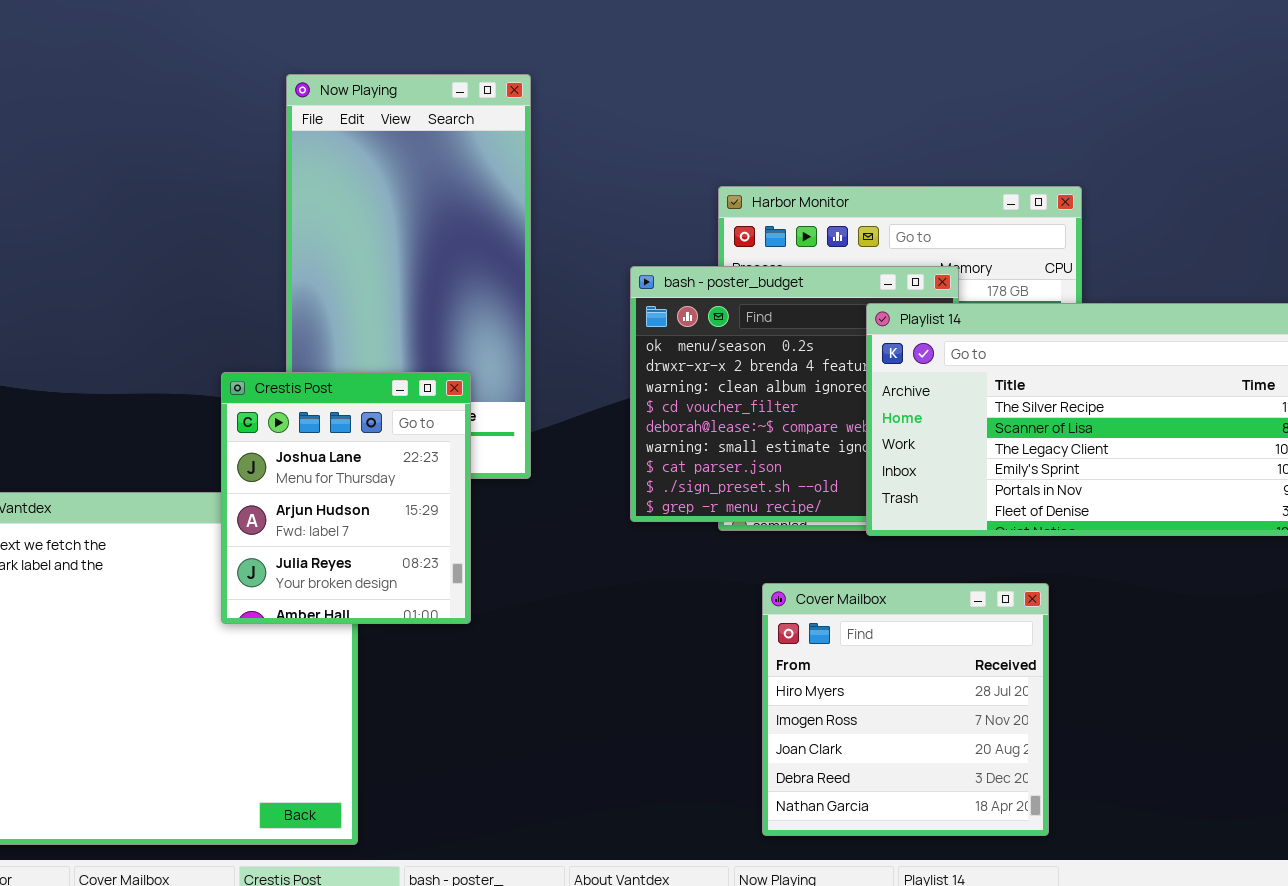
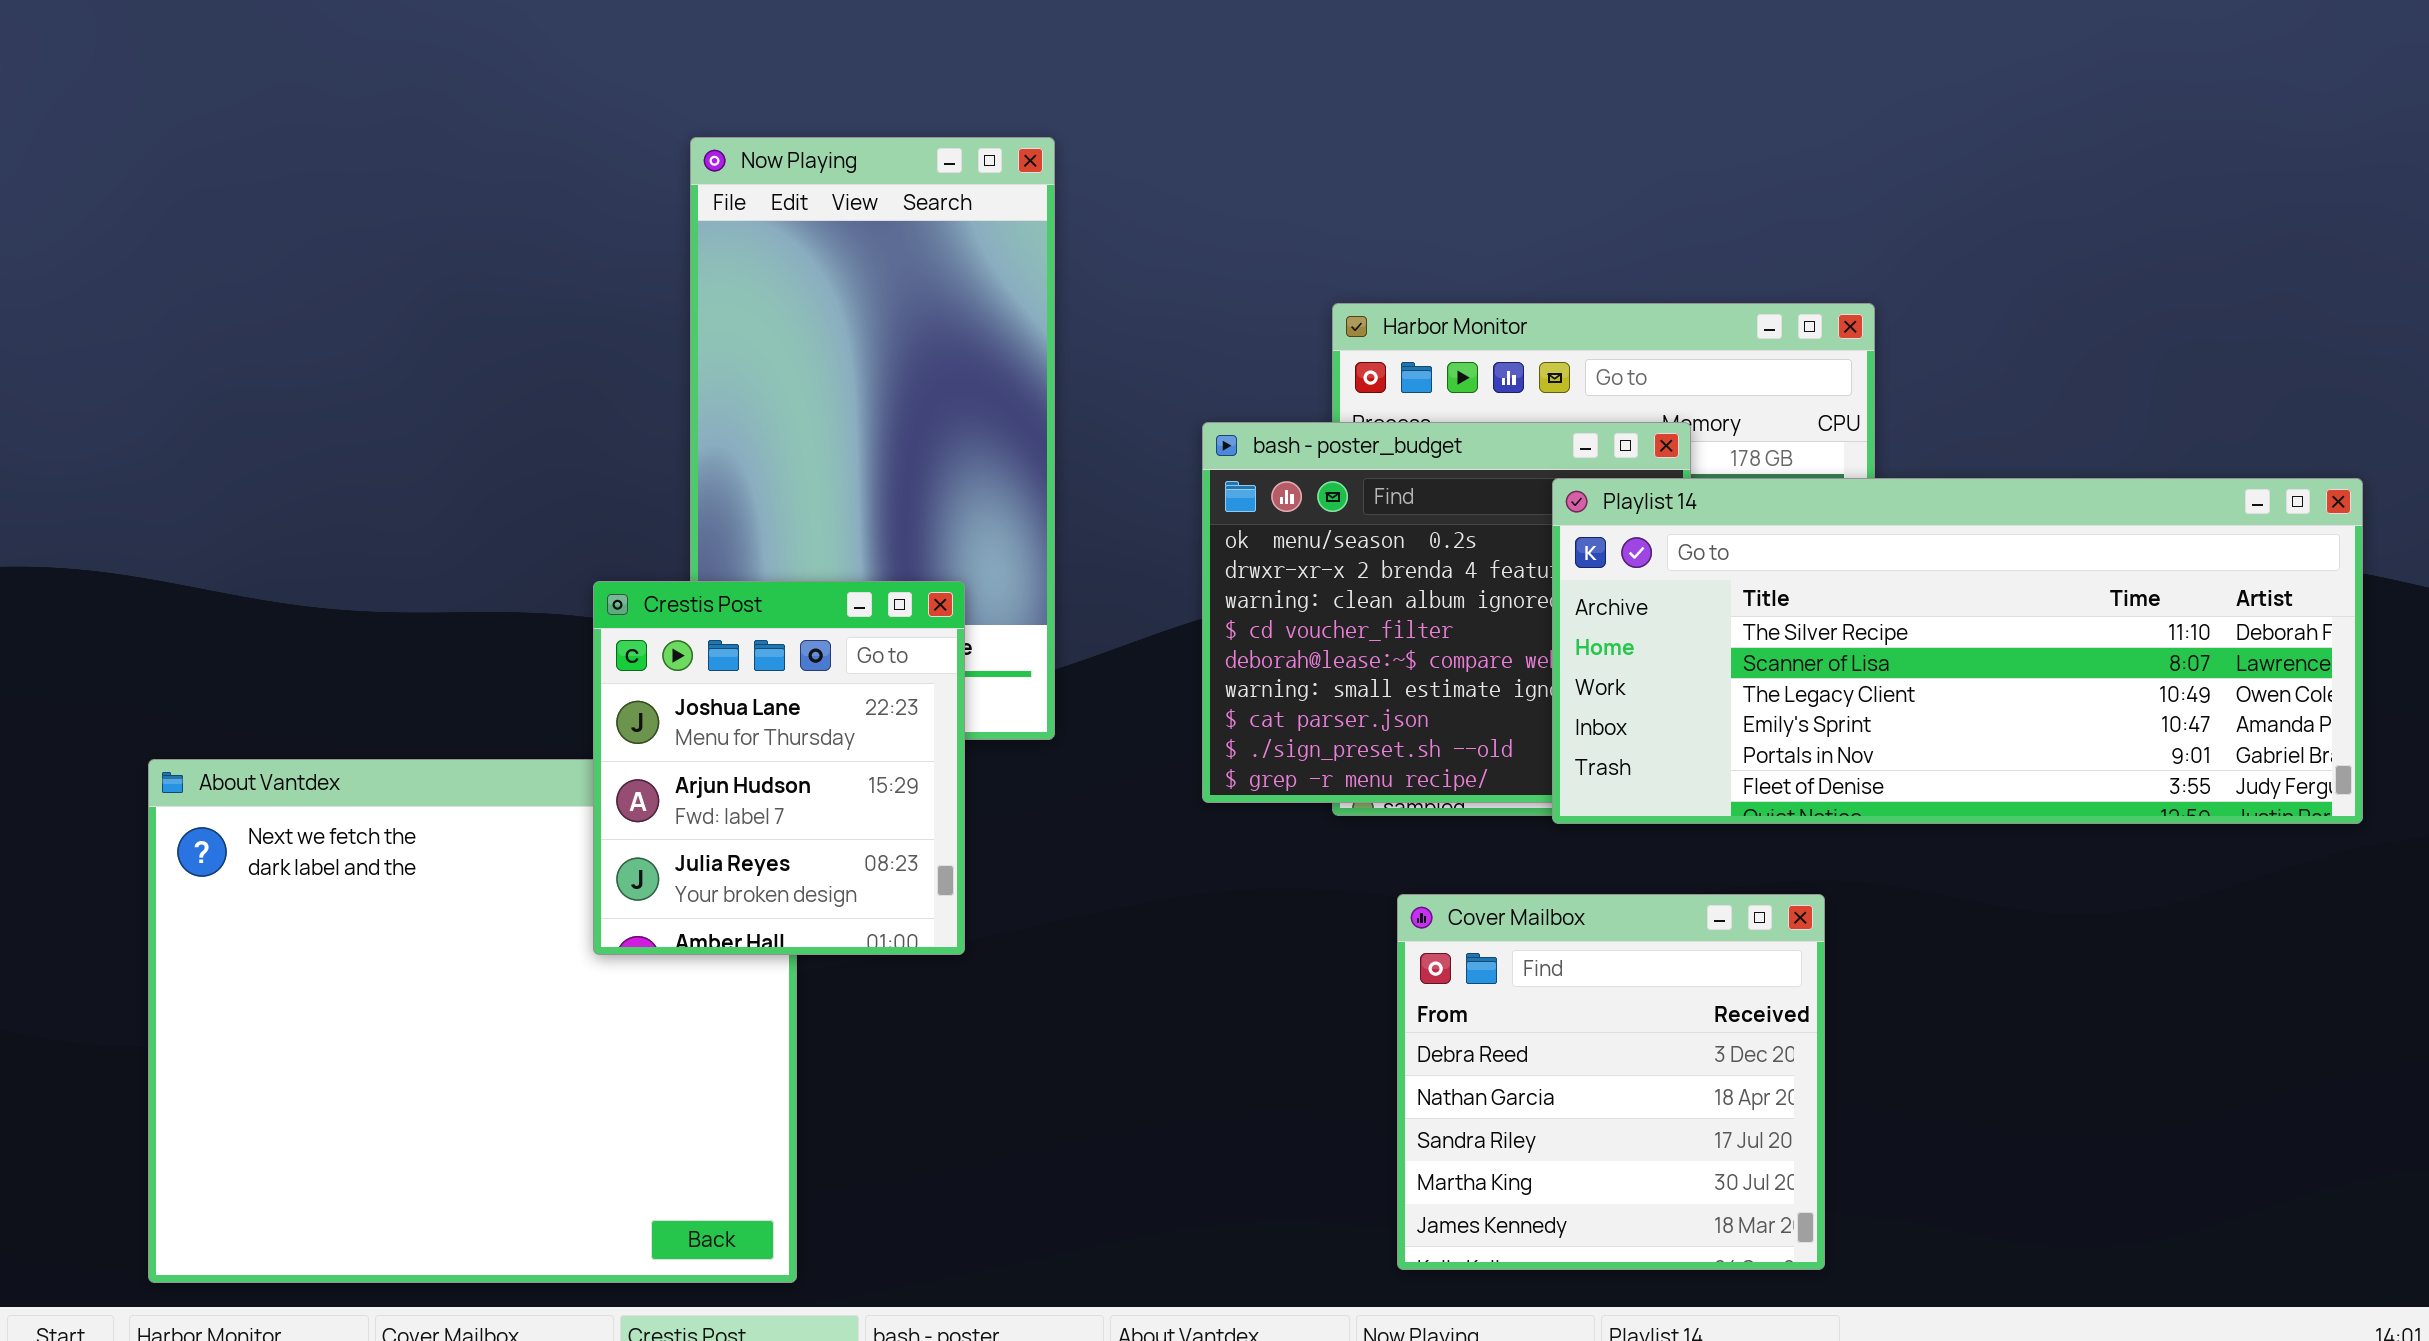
Cover Mailbox: [762,583,1049,836] -> [1397,894,1825,1270], scrolled down 3 rows

